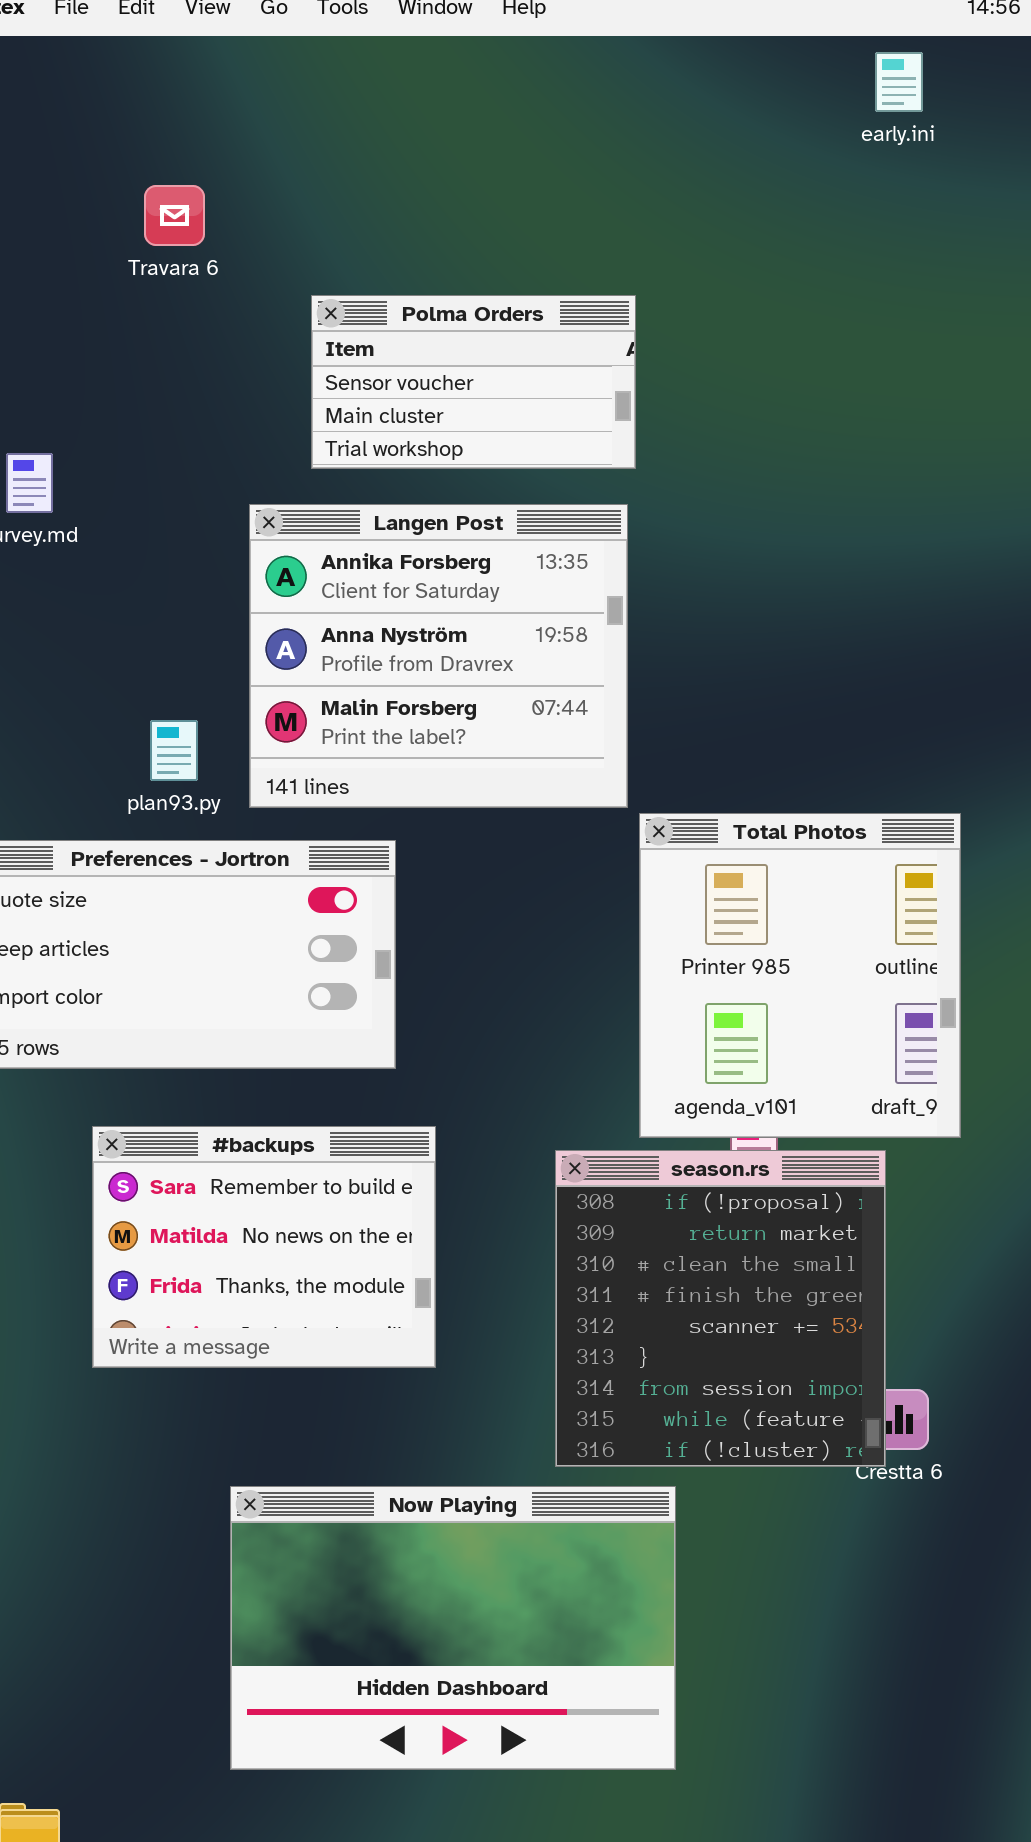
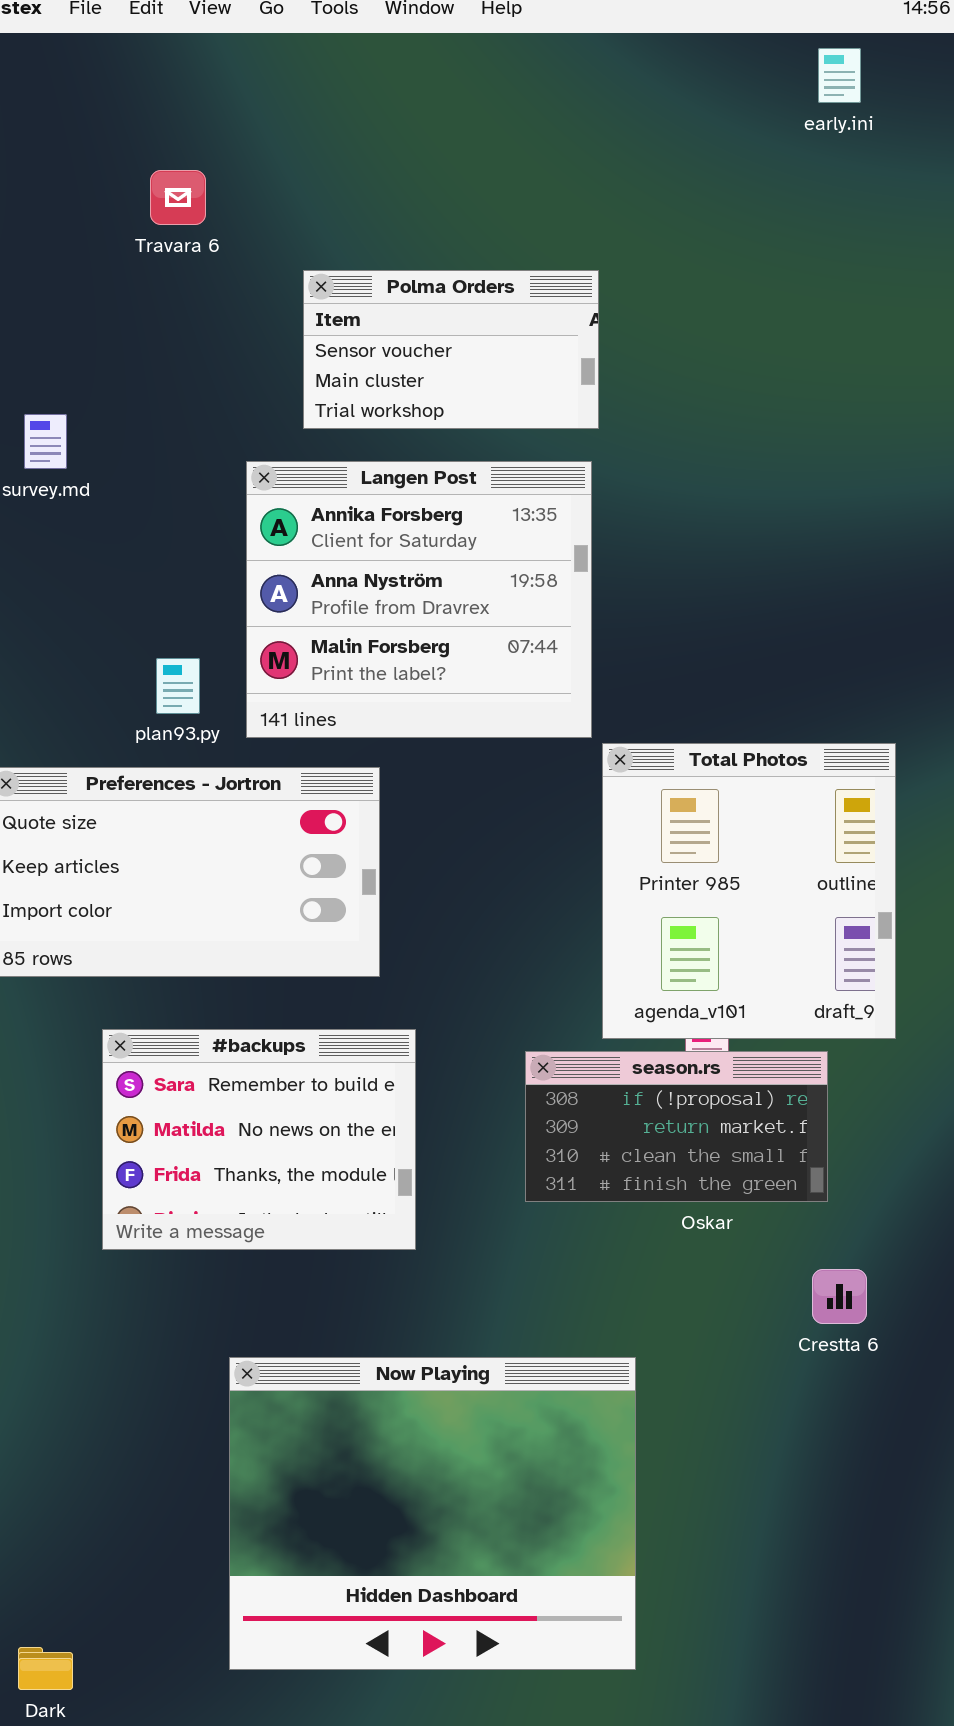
season.rs: [555,1150,886,1467] -> [525,1051,828,1202], resized
Now Playing: [230,1486,676,1770] -> [229,1357,636,1670], resized

